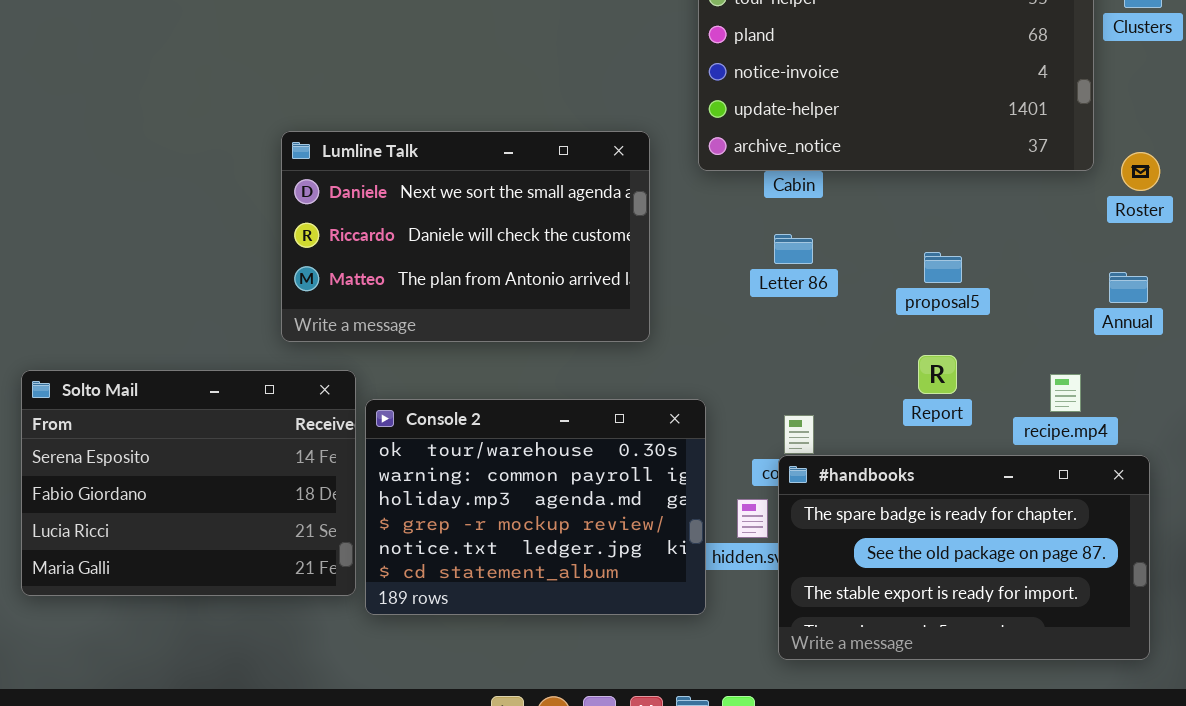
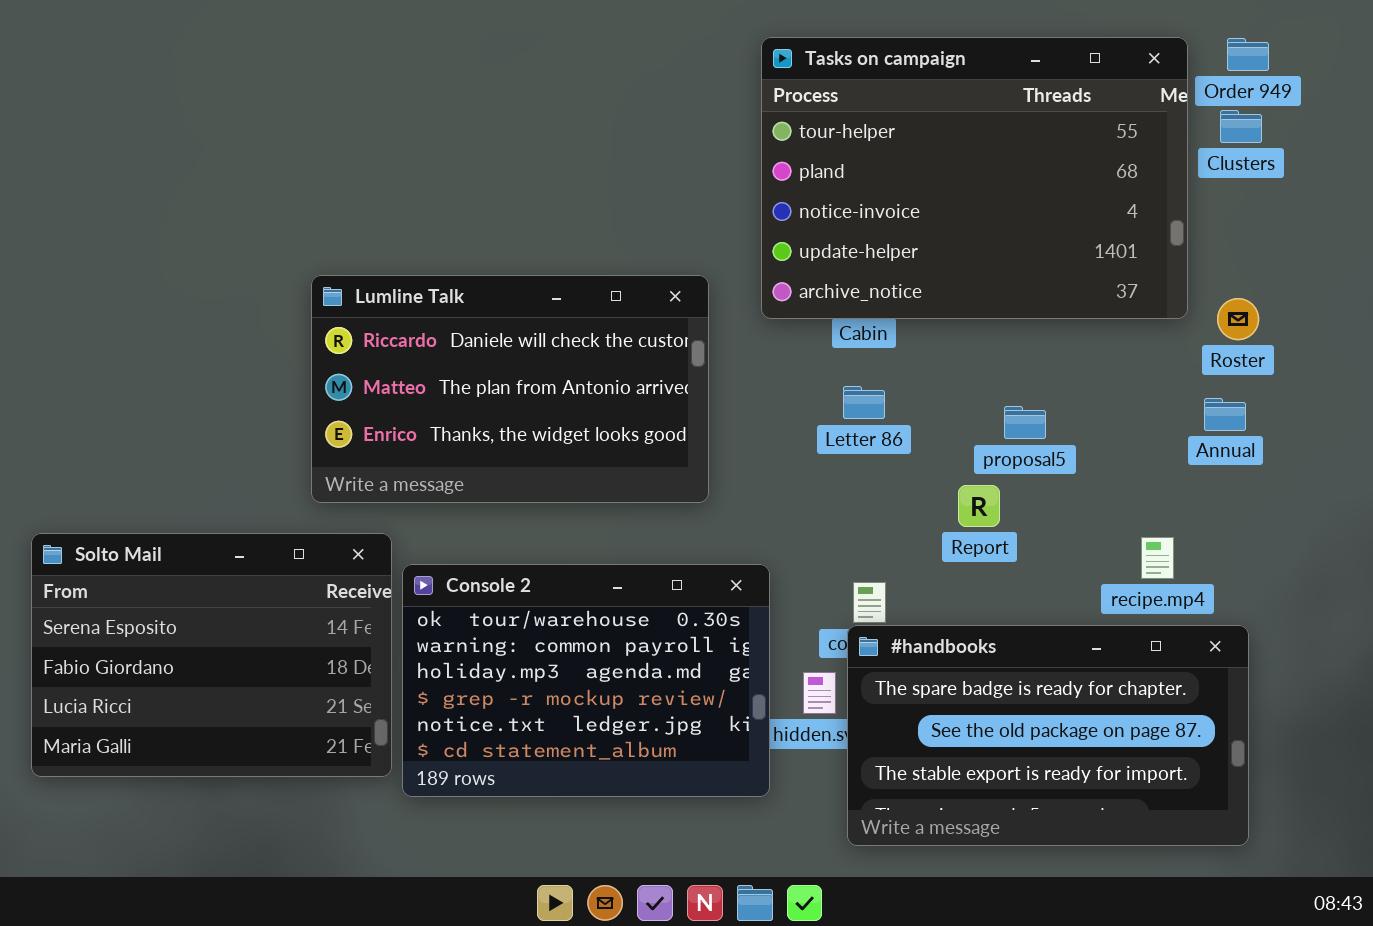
Lumline Talk: [281,131,650,342] -> [311,275,709,503], scrolled down 1 row
Annual: [1109,272,1148,303] -> [1204,398,1246,431], moved
Report: [918,355,957,394] -> [958,485,1000,527], moved

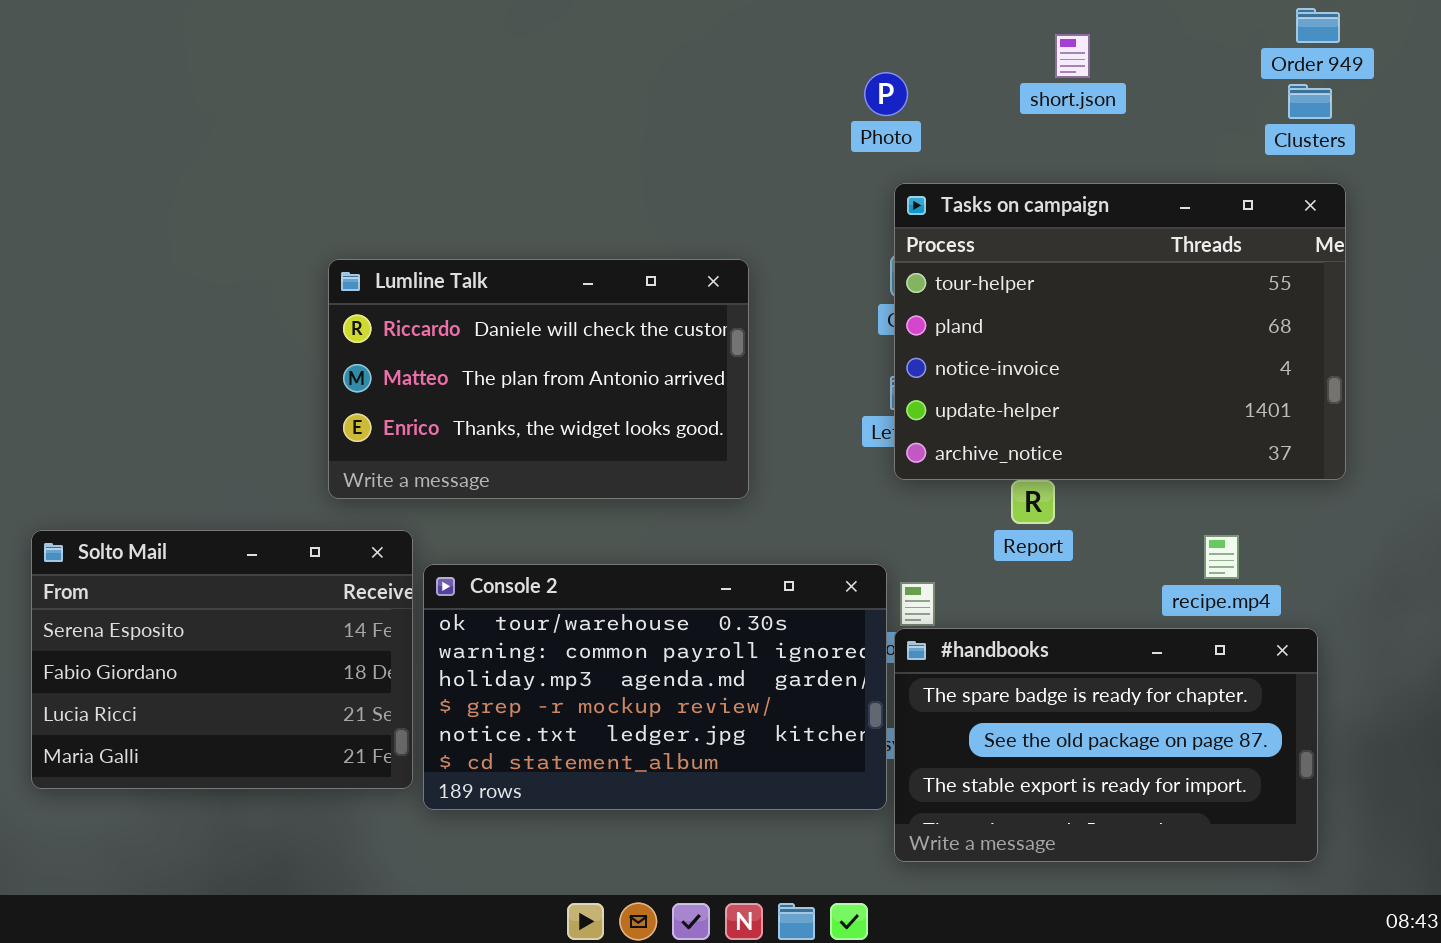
Tasks on campaign: [761,37,1188,319] -> [894,183,1346,480], moved
Console 2: [402,564,770,797] -> [423,564,887,810], resized

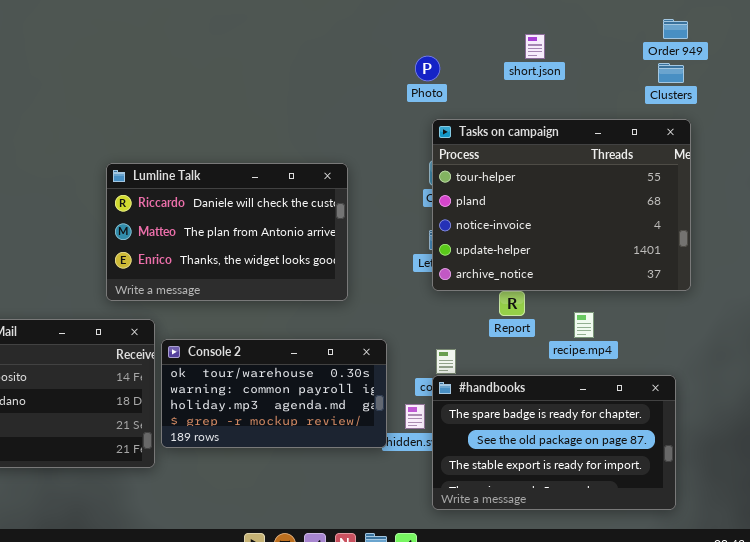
recipe.mp4: [1204,535,1239,579] -> [574,312,594,338], moved
Console 2: [423,564,887,810] -> [161,339,387,448], resized

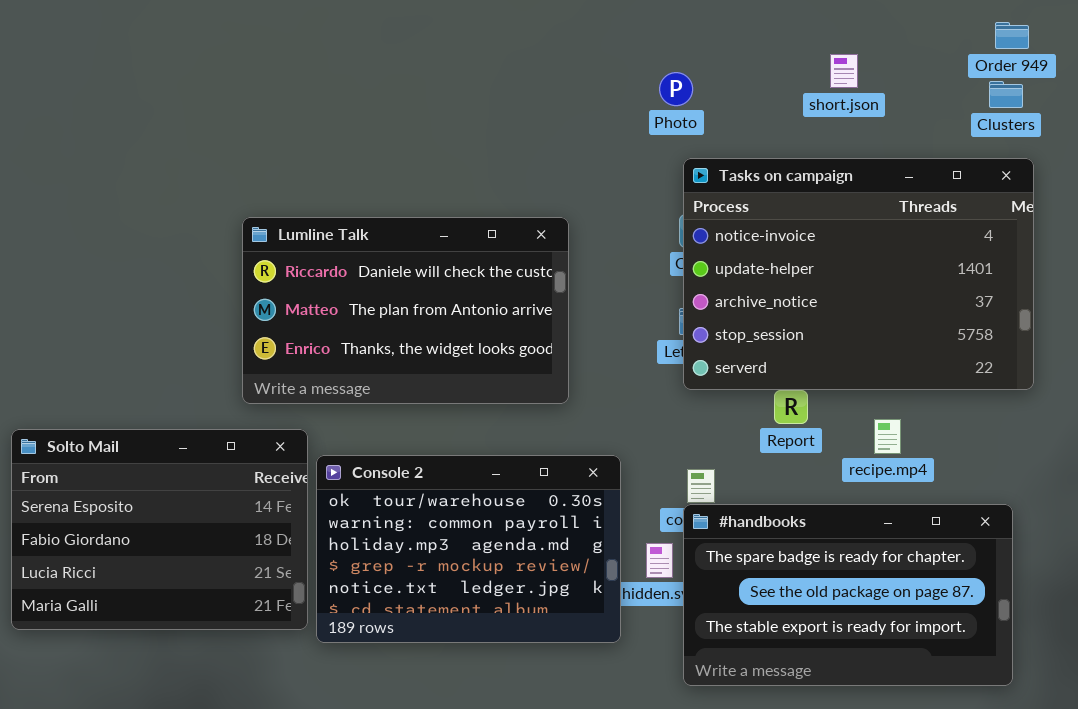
short.json: [525,34,545,59] -> [830,54,858,88], moved
Tasks on campaign: [432,119,691,291] -> [683,158,1034,390], scrolled down 2 rows
Console 2: [161,339,387,448] -> [316,455,621,643], resized

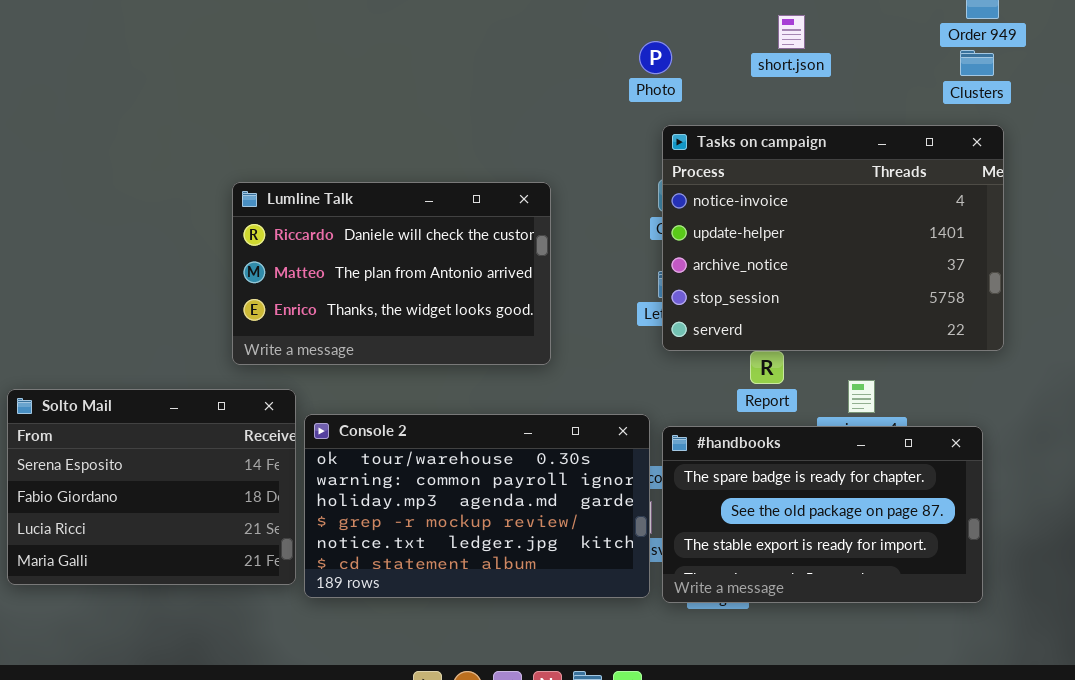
short.json: [830,54,858,88] -> [778,15,805,49], moved
Console 2: [316,455,621,643] -> [304,414,650,598], resized
#handbooks: [683,504,1013,686] -> [662,426,983,603], moved

